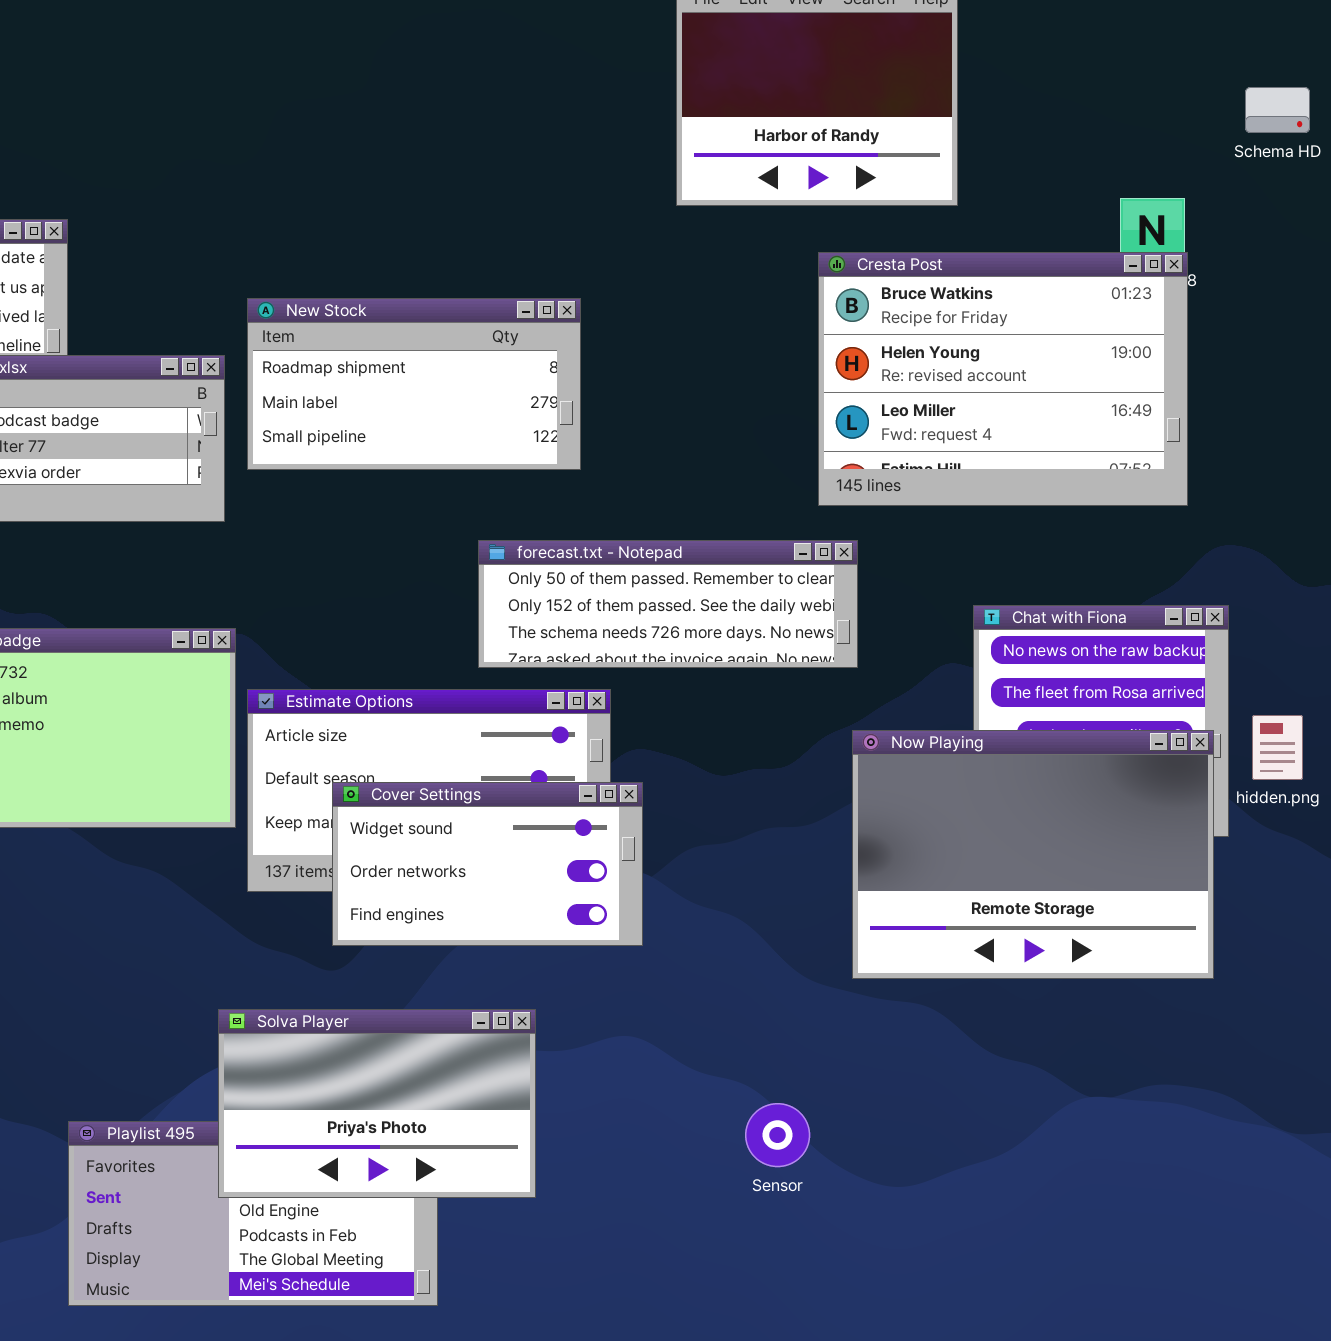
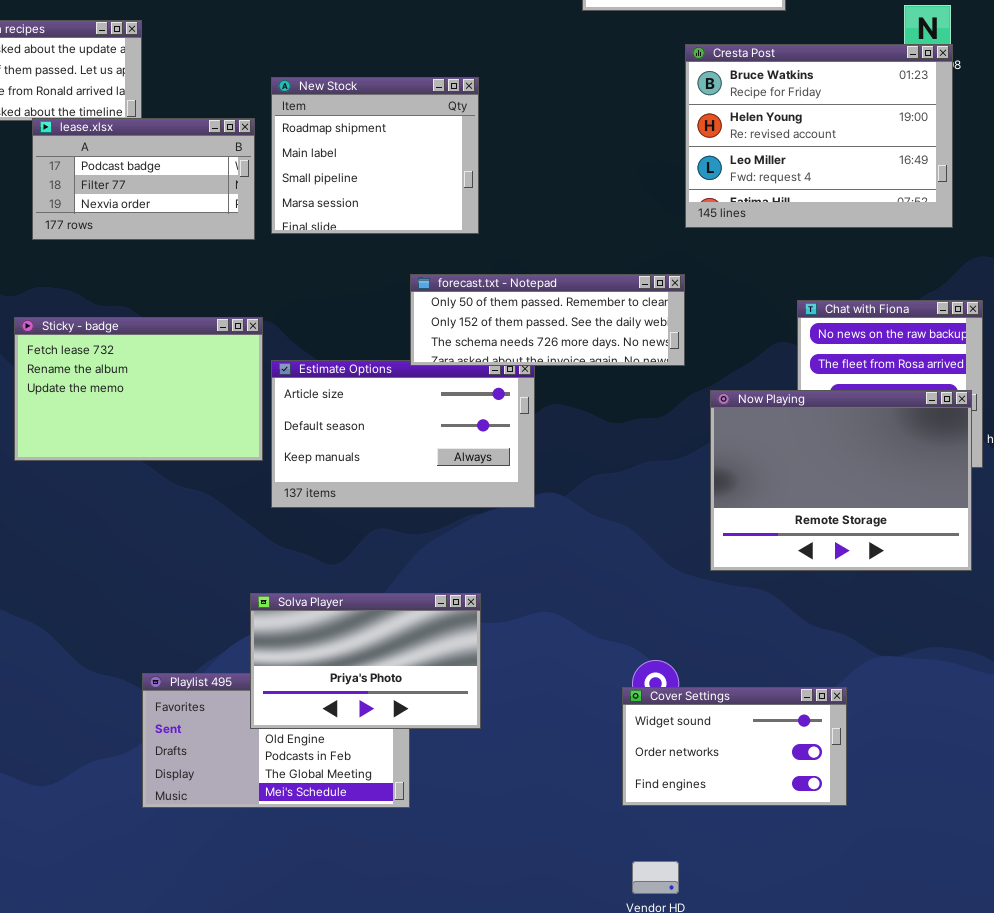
New Stock: [247,298,581,470] -> [271,77,479,234], resized
forecast.txt - Notepad: [478,540,858,668] -> [410,274,685,366], moved
Cover Settings: [332,782,643,946] -> [622,687,847,806], moved

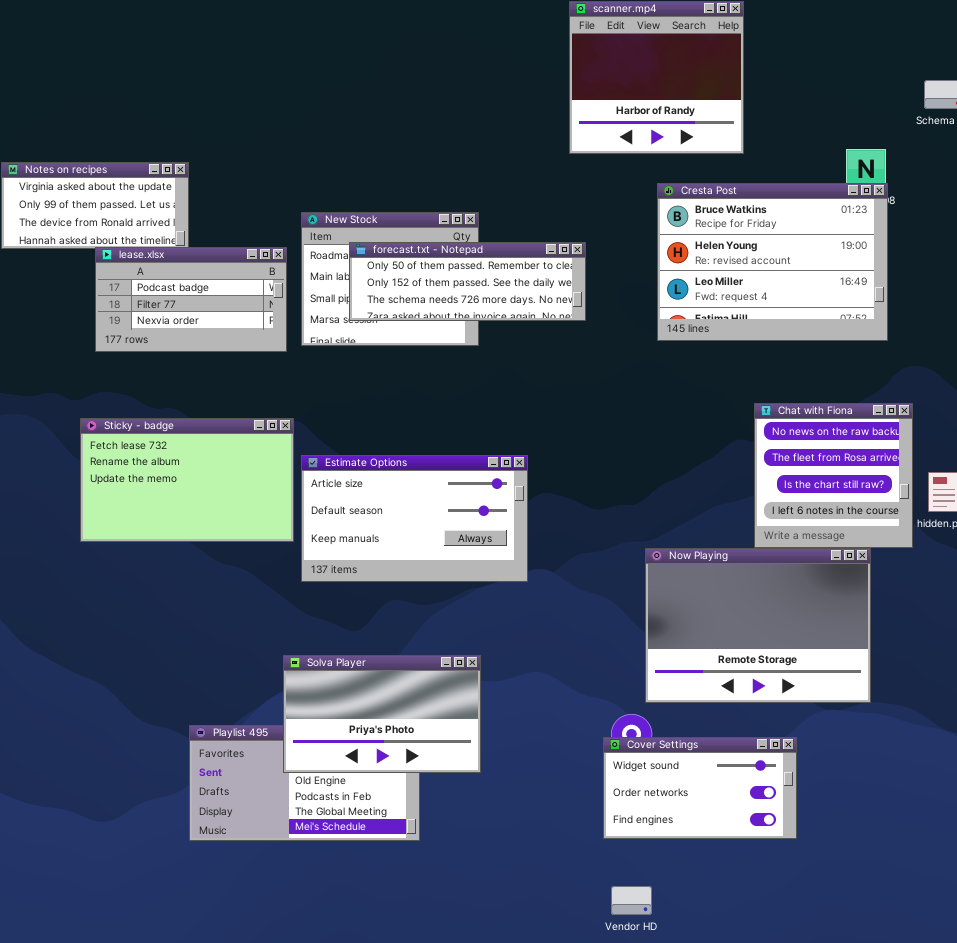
forecast.txt - Notepad: [410,274,685,366] -> [349,242,586,321], moved
Now Playing: [710,390,972,571] -> [645,548,871,703], moved

